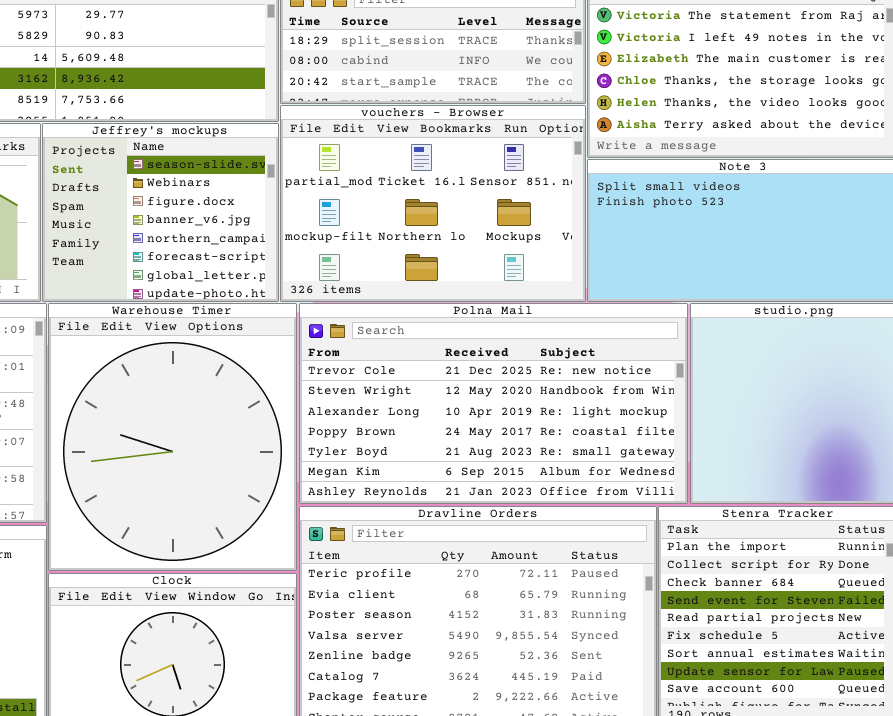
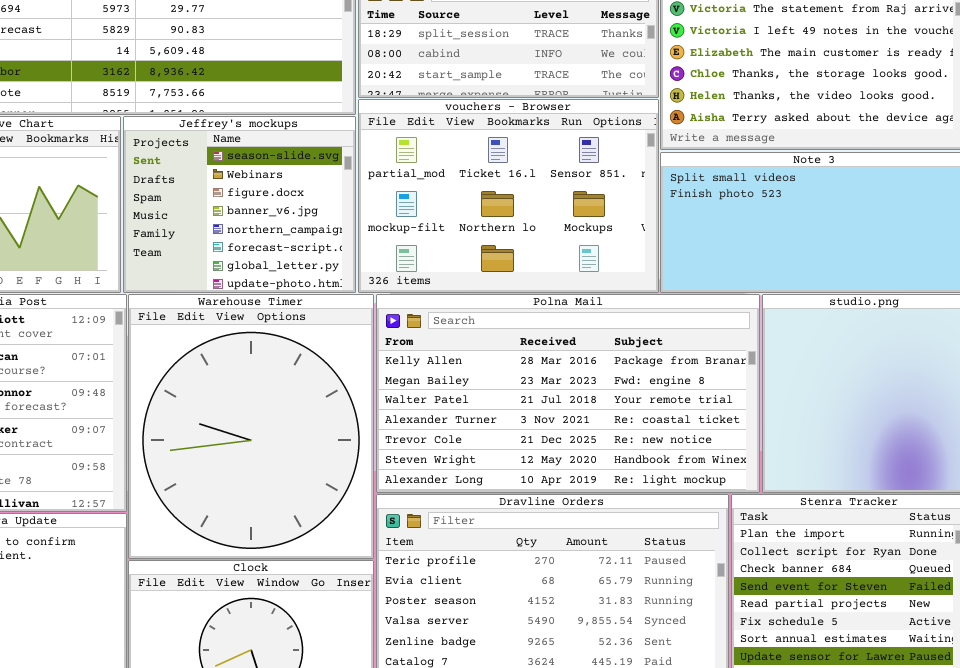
Polna Mail: [299,303,688,504] -> [376,294,760,493], scrolled up 4 rows

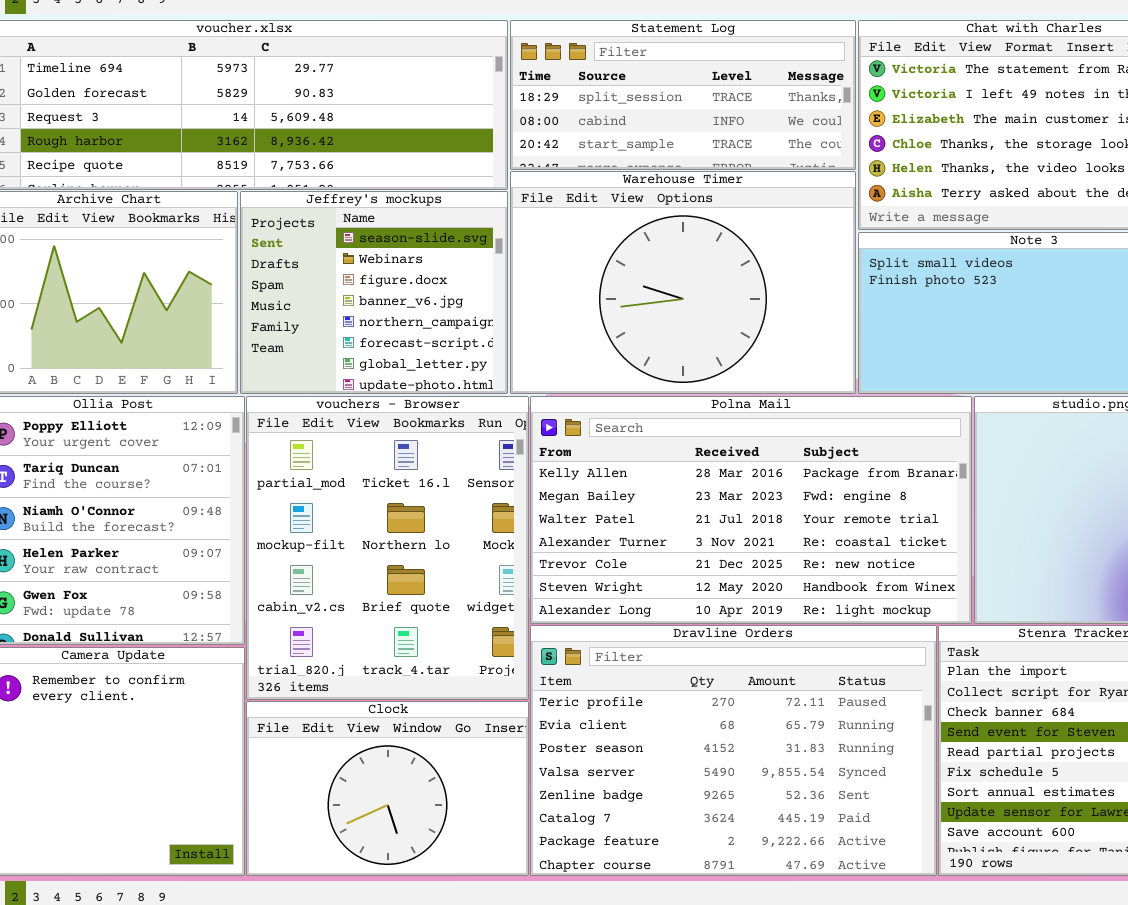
vouchers - Browser: [358,99,659,293] -> [246,396,529,700], moved, resized
Warehouse Timer: [128,294,374,559] -> [510,171,856,394], moved, resized

